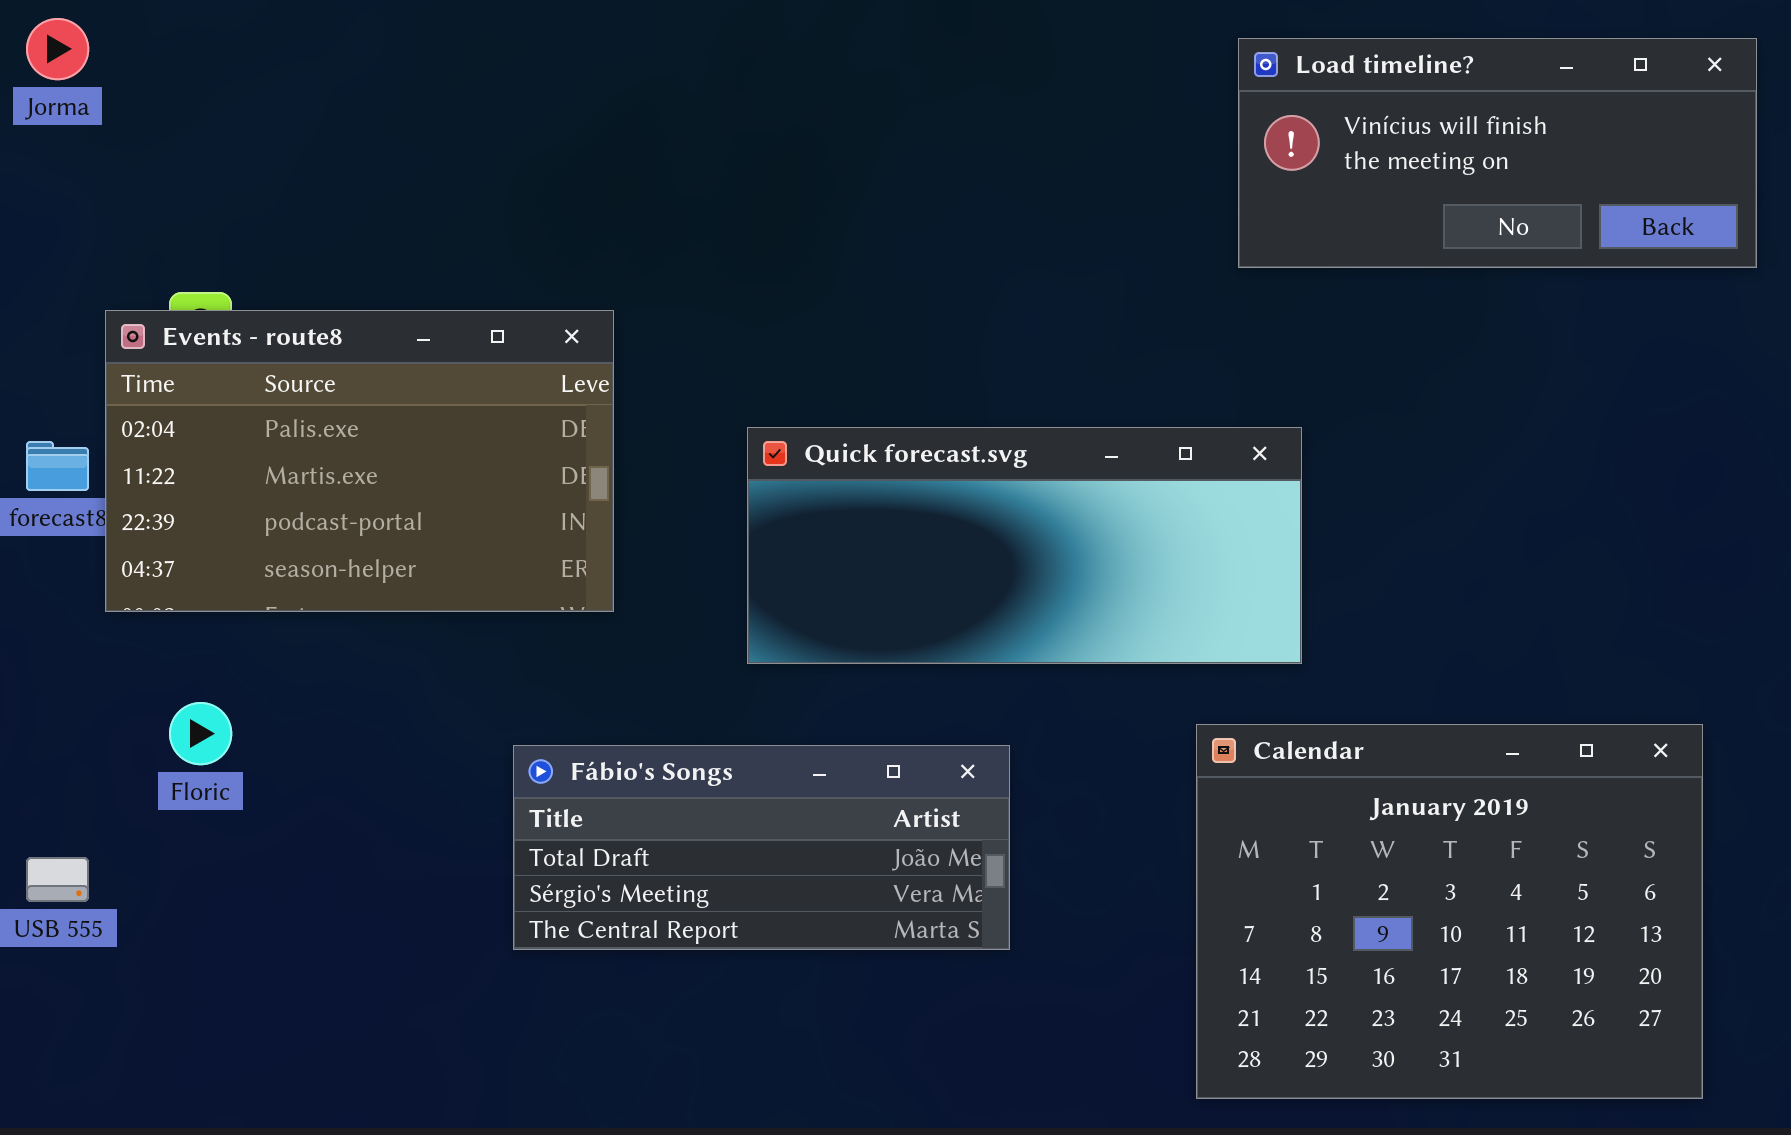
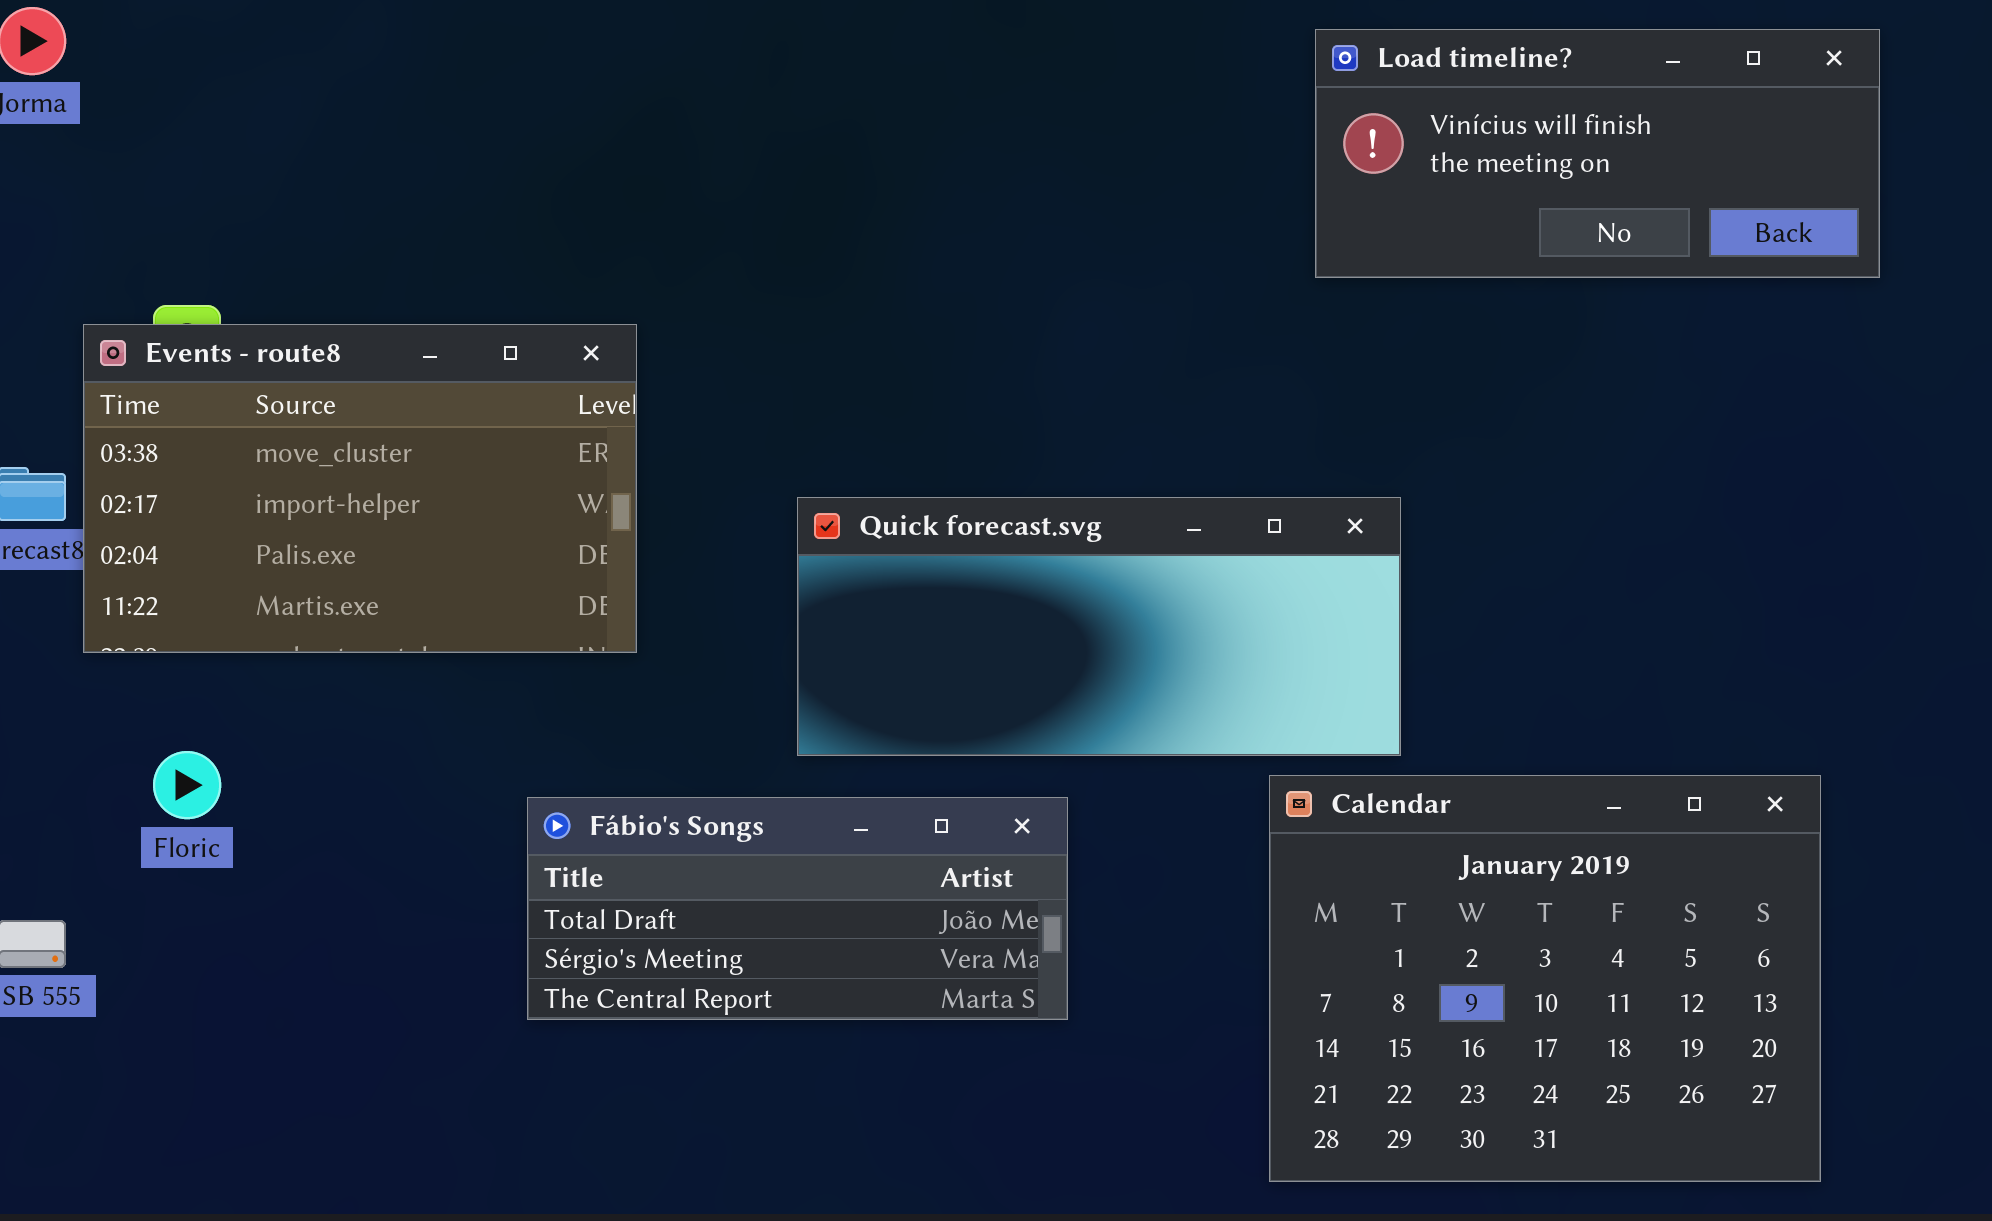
Events - route8: [105,310,614,612] -> [83,324,637,653], scrolled up 2 rows
Quick forecast.svg: [747,427,1302,664] -> [797,497,1401,756], moved

